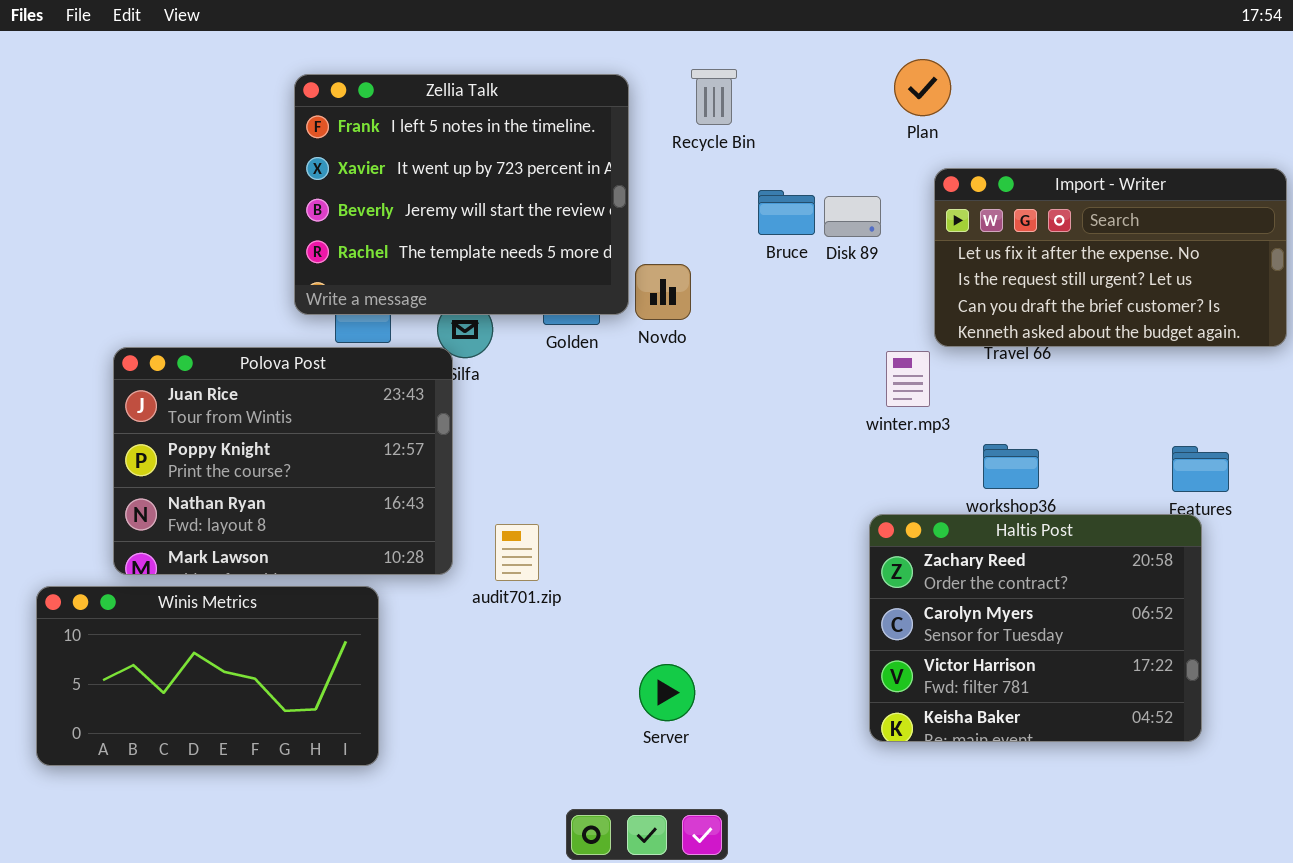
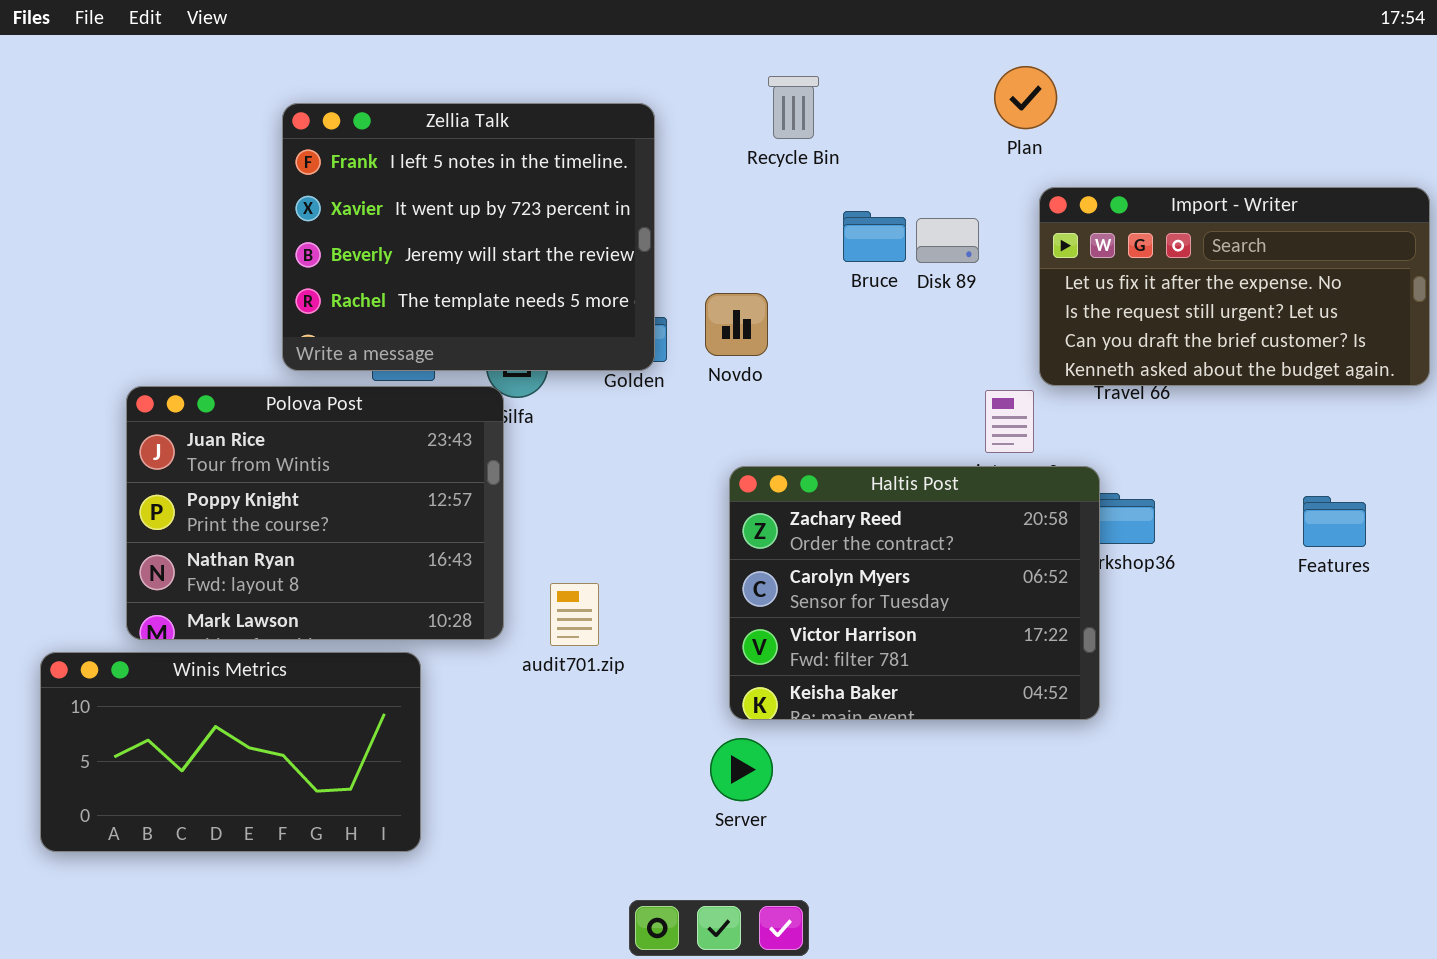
Zellia Talk: [294,74,629,315] -> [282,103,655,371], moved
Haltis Post: [869,514,1202,742] -> [729,466,1100,720], moved

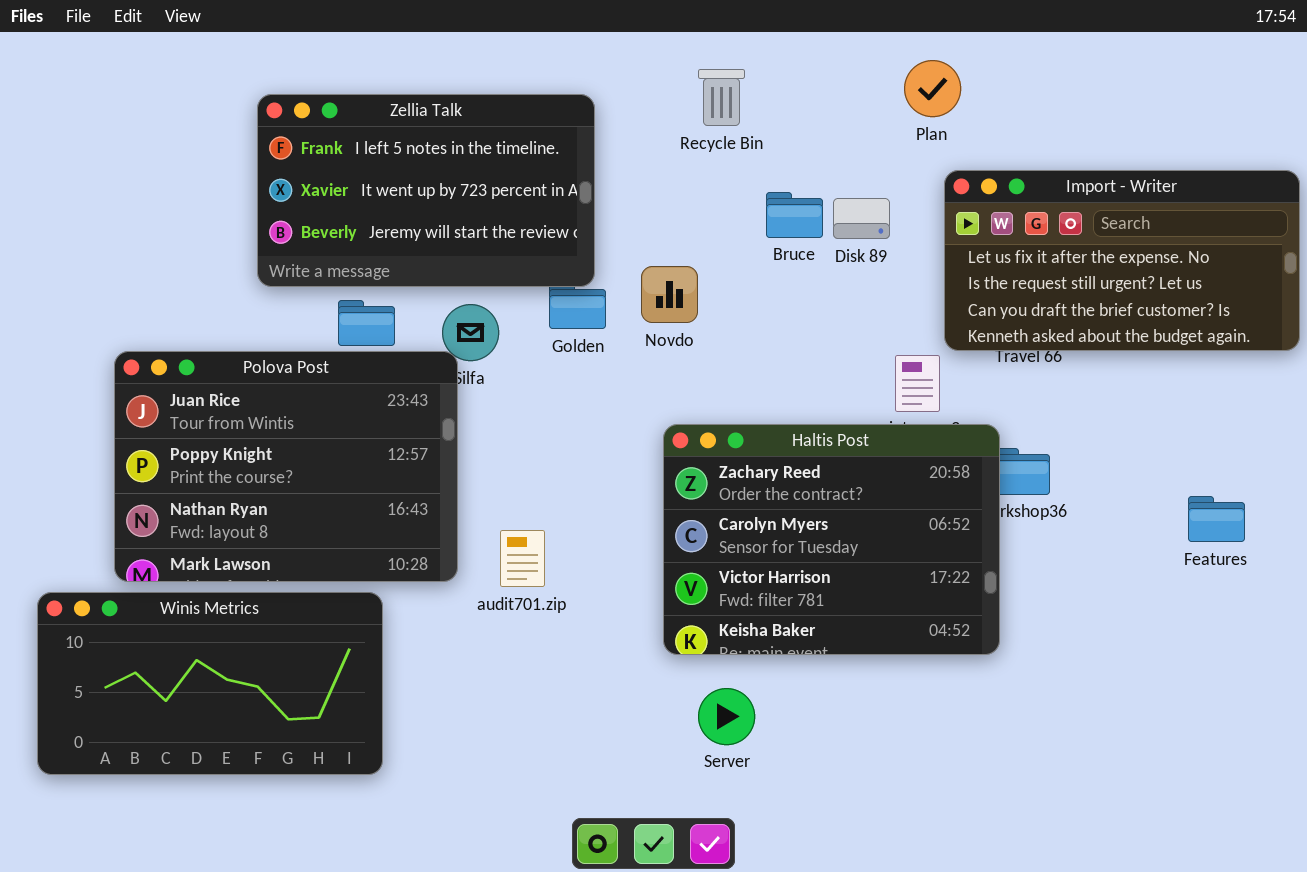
Zellia Talk: [282,103,655,371] -> [257,94,595,287], resized
Features: [1303,496,1366,547] -> [1188,496,1245,542], moved
Server: [710,738,773,801] -> [698,688,755,745], moved

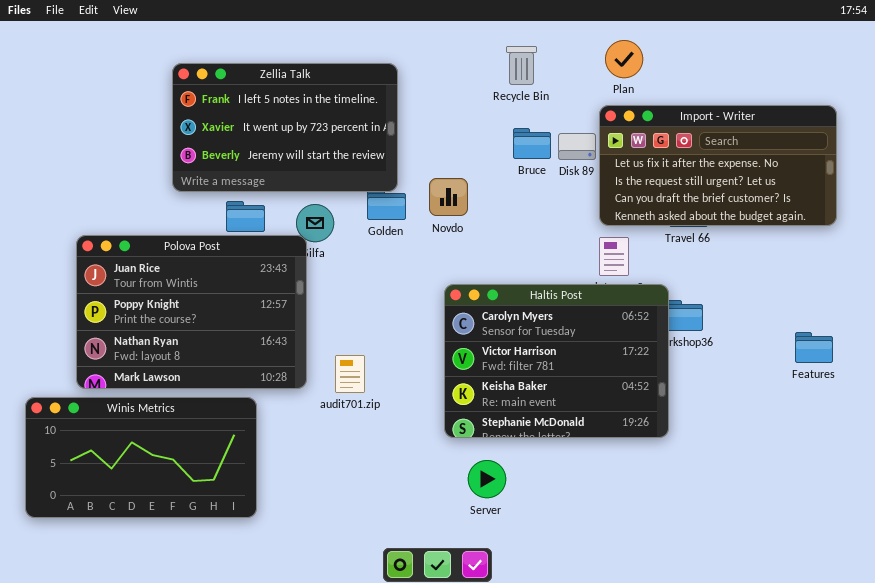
Recycle Bin: [698,69,745,126] -> [506,46,537,85], moved
Import - Writer: [944,170,1300,351] -> [599,105,837,226], moved
Haltis Post: [663,424,1000,655] -> [444,284,669,438], scrolled down 1 row

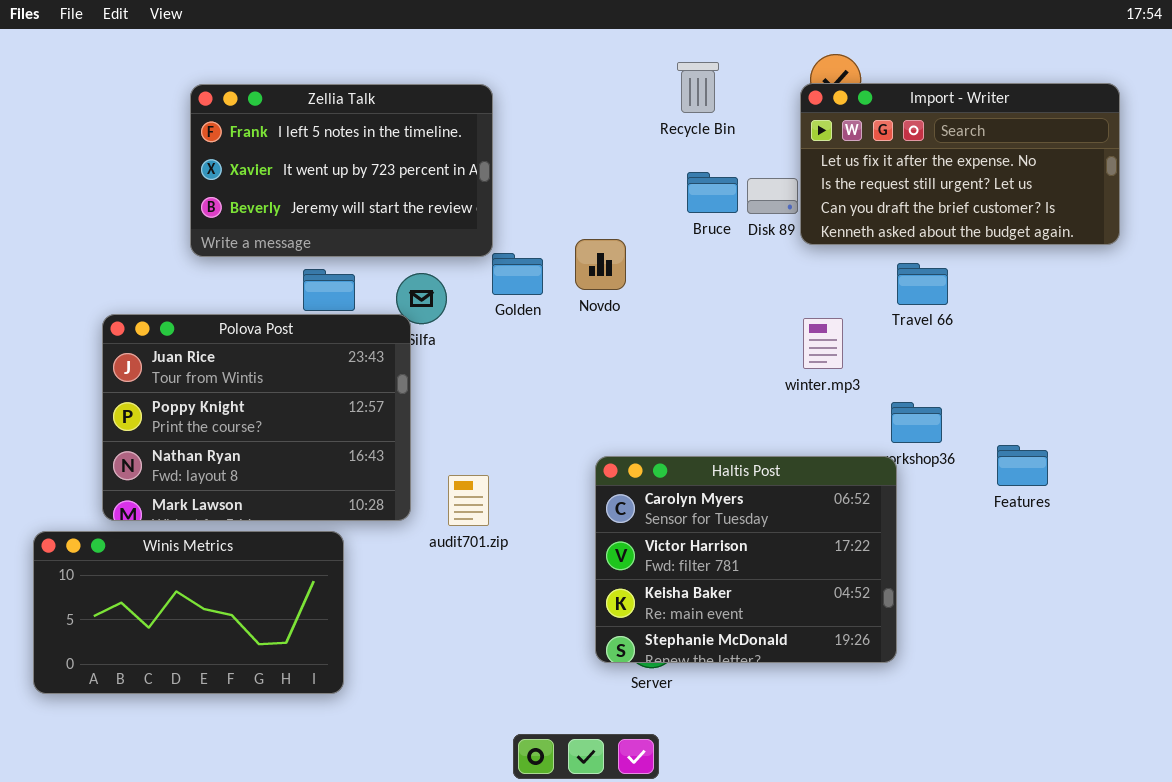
Zellia Talk: [172,63,398,192] -> [190,84,493,257], moved
Import - Writer: [599,105,837,226] -> [800,83,1120,245], moved
Haltis Post: [444,284,669,438] -> [595,456,897,663], moved
Features: [795,332,833,363] -> [997,445,1048,486], moved

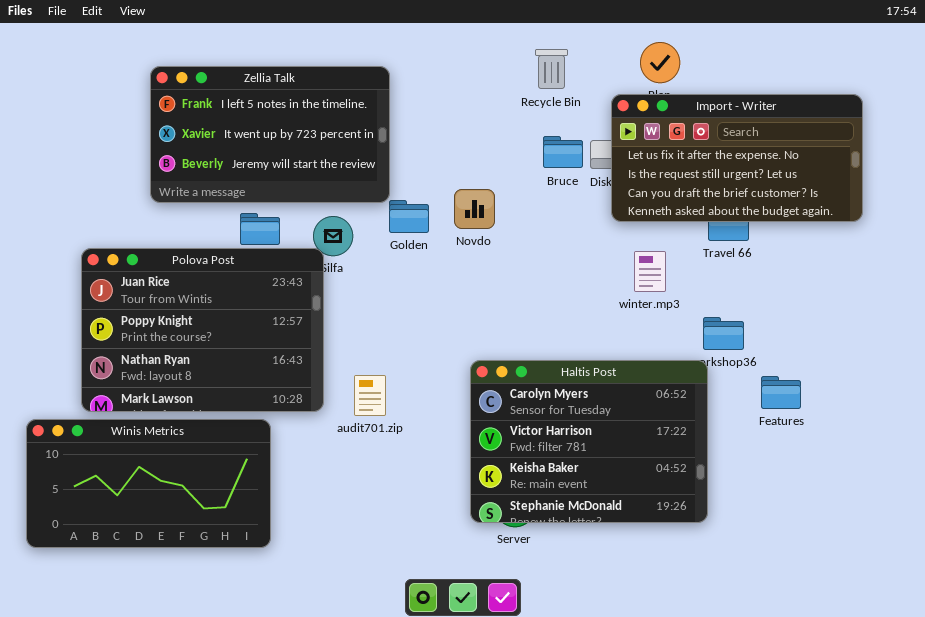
Import - Writer: [800,83,1120,245] -> [611,94,863,222], moved
Features: [997,445,1048,486] -> [761,376,801,409], moved

